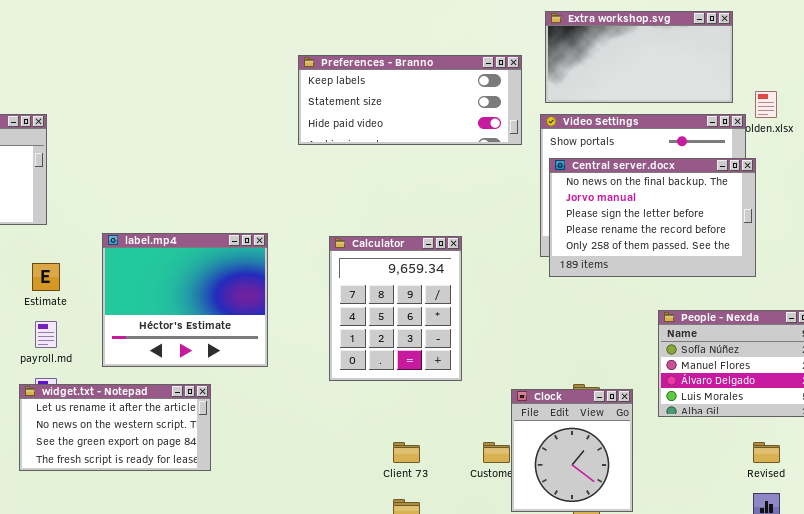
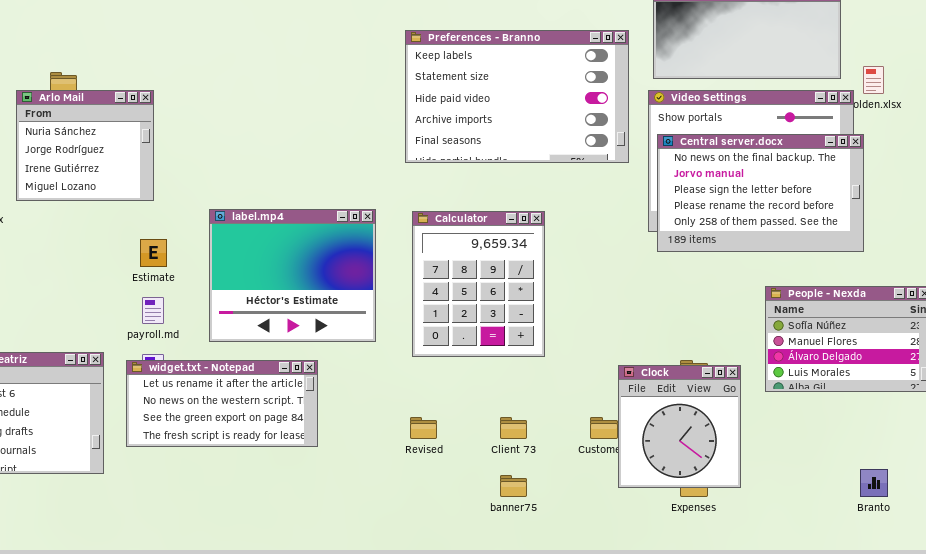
Preferences - Branno: [298,55,522,145] -> [405,30,629,163], resized
Calculator: [329,236,462,381] -> [412,211,545,357], moved
Revised: [753,442,780,463] -> [410,417,437,439], moved

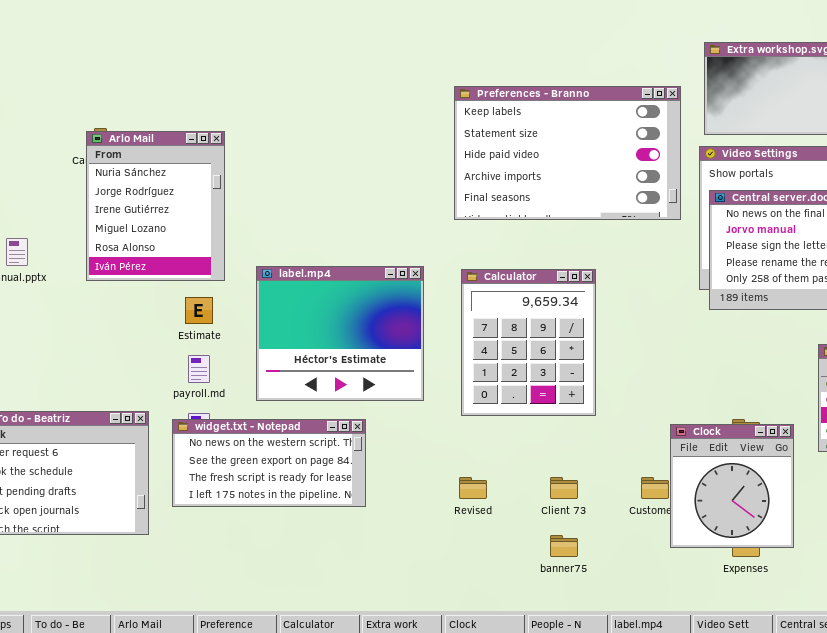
Arlo Mail: [16,90,154,201] -> [86,131,225,281], moved, resized
widget.txt - Notepad: [126,360,318,447] -> [172,419,366,507], scrolled down 1 row

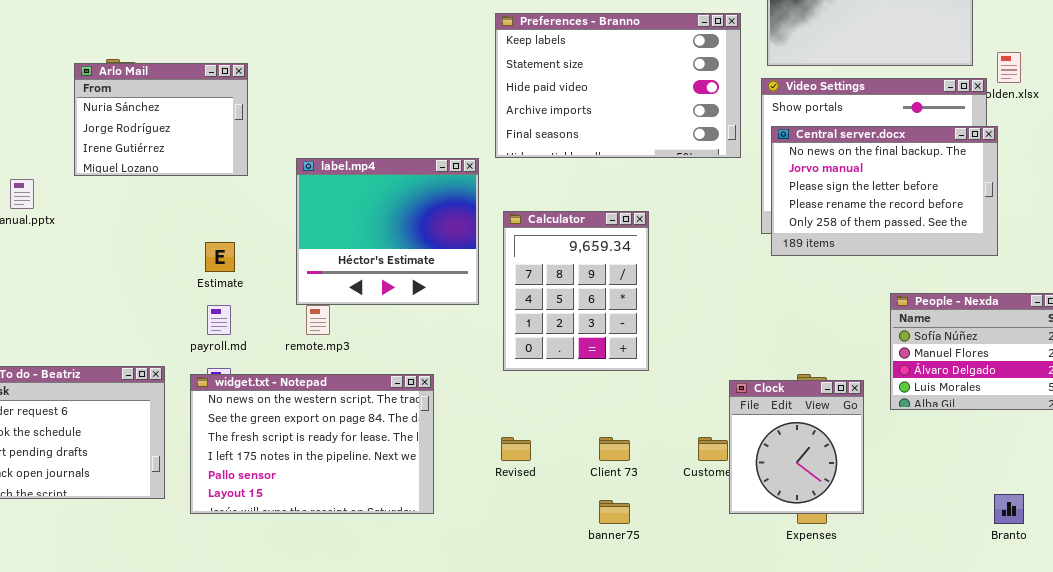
Arlo Mail: [86,131,225,281] -> [74,63,248,176], resized
label.mp4: [256,266,424,401] -> [296,158,479,305], moved
widget.txt - Notepad: [172,419,366,507] -> [190,374,434,514], resized

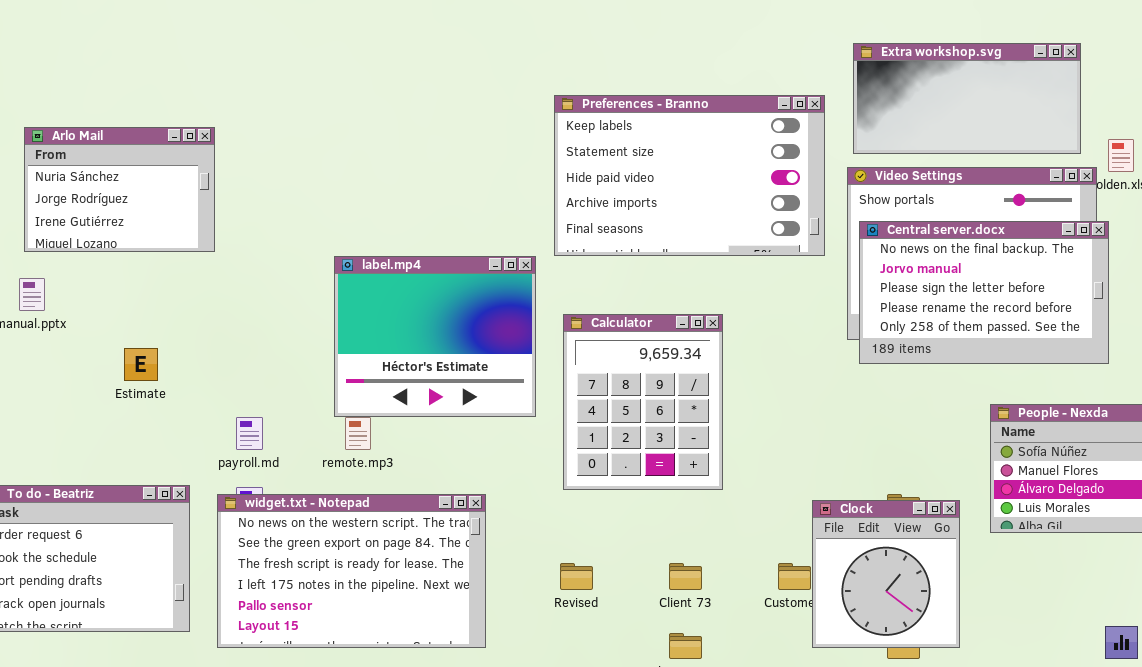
Arlo Mail: [74,63,248,176] -> [24,127,215,252], moved
Estimate: [205,242,235,272] -> [124,348,158,381], moved

